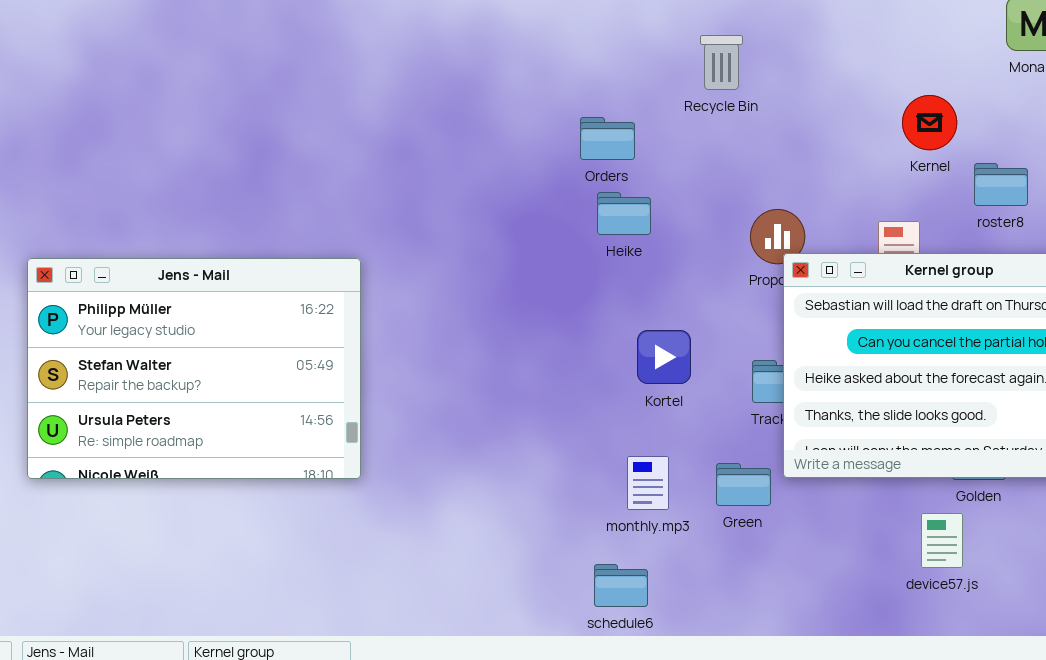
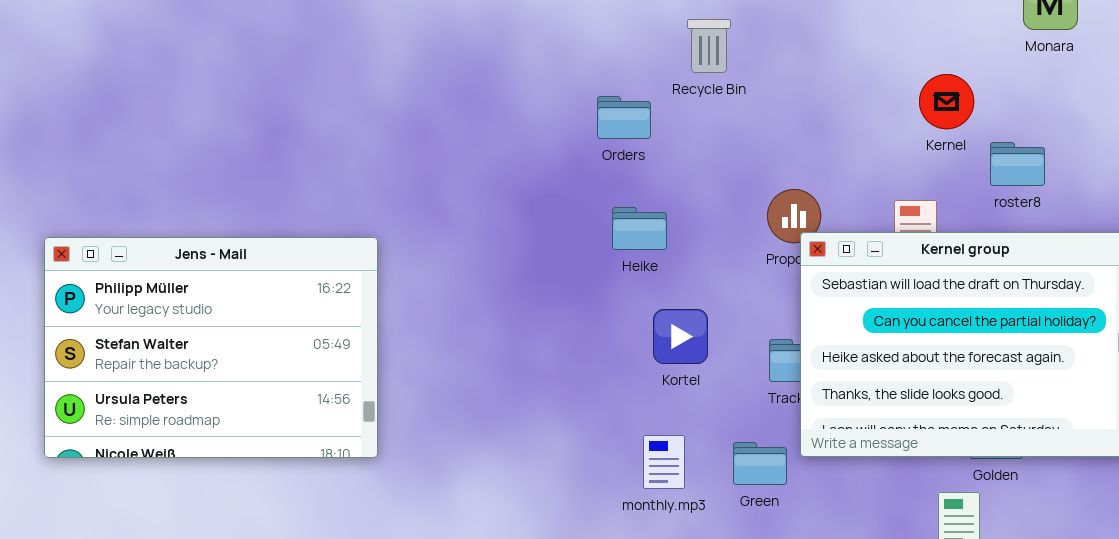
Recycle Bin: [700,35,743,90] -> [687,19,731,73], moved
Heike: [597,192,651,235] -> [612,207,667,250], moved

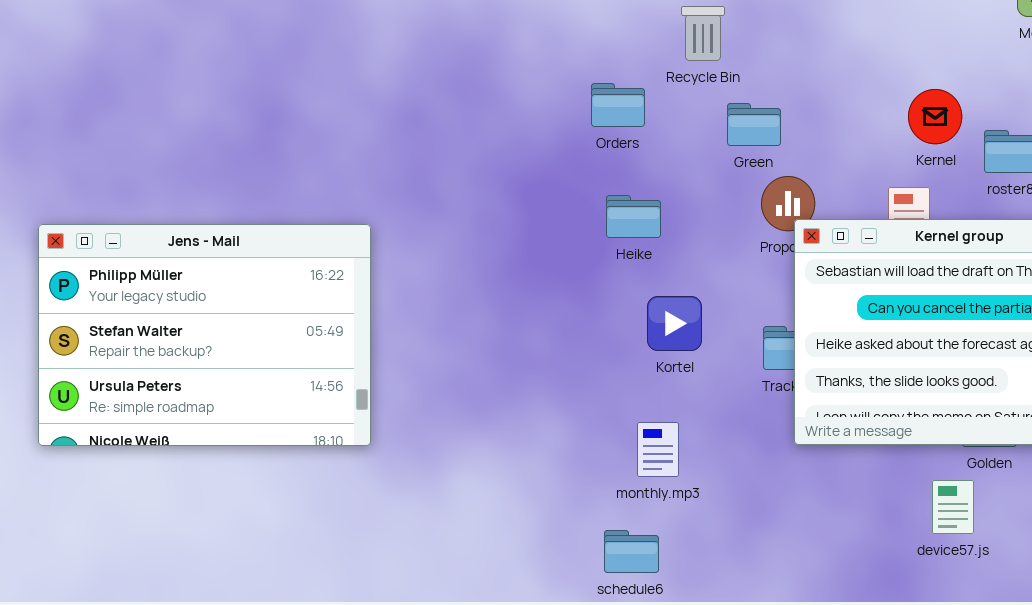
Kernel: [919,74,974,129] -> [908,89,962,144], moved
Green: [733,442,787,485] -> [727,103,781,146], moved

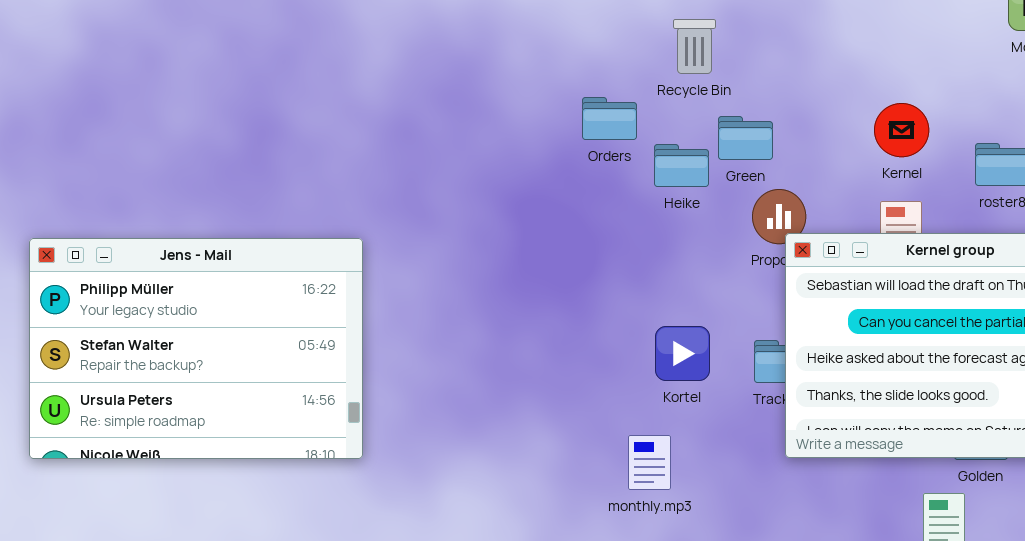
Kernel: [908,89,962,144] -> [874,103,929,157], moved
Heike: [606,195,661,238] -> [654,144,709,187], moved
Kortel: [647,296,702,351] -> [655,326,710,381], moved

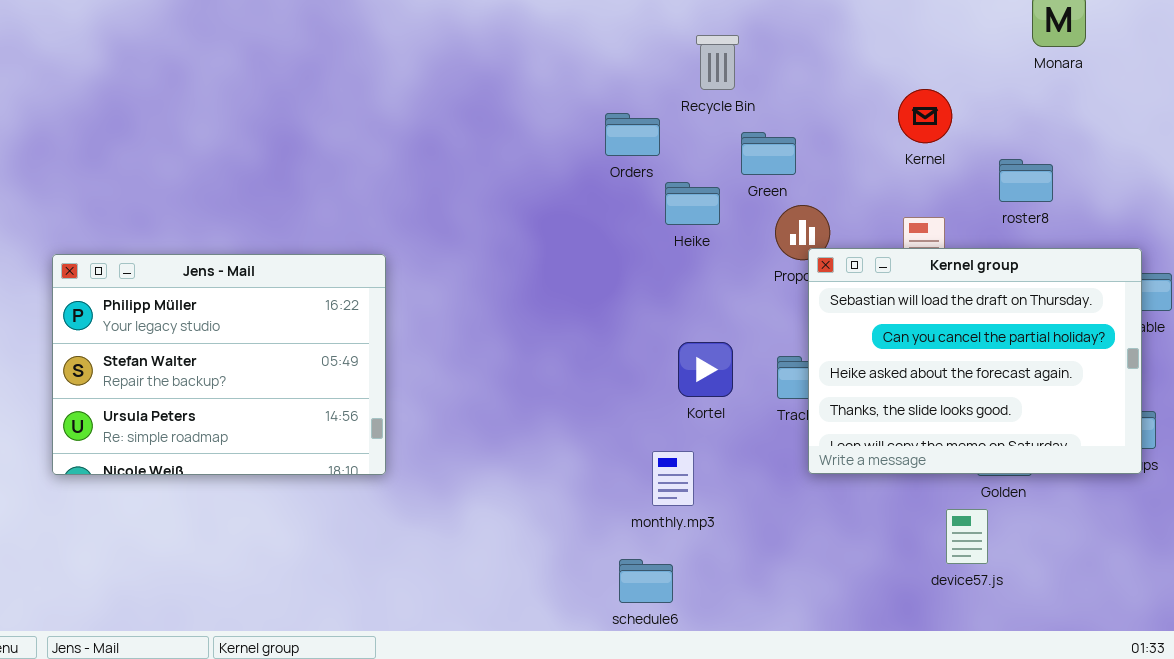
Kernel: [874,103,929,157] -> [898,89,952,143], moved
Heike: [654,144,709,187] -> [665,182,720,225], moved

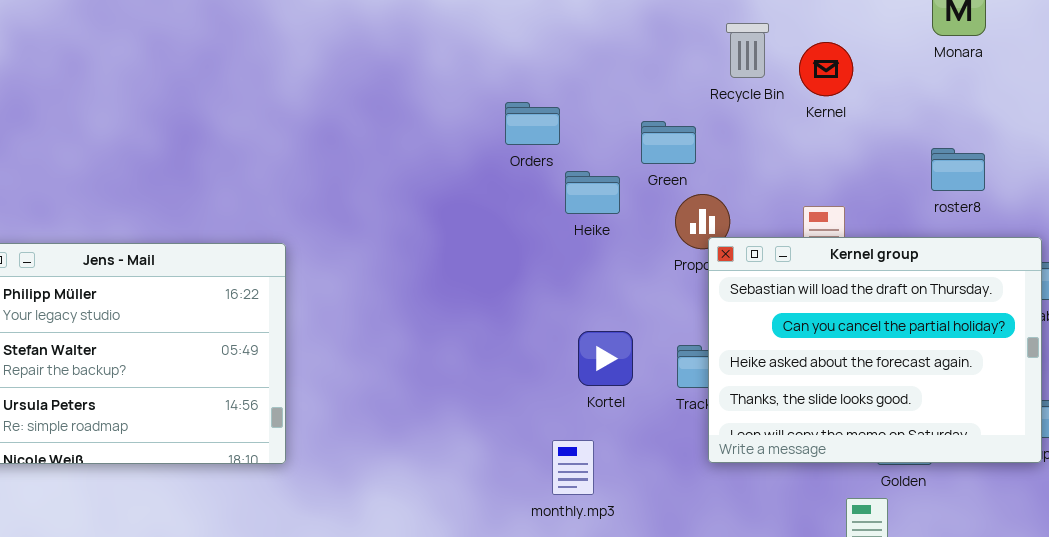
Recycle Bin: [696,35,739,90] -> [726,23,769,78], moved
Kernel: [898,89,952,143] -> [799,42,853,96], moved
roster8: [999,159,1053,202] -> [931,148,985,191], moved

